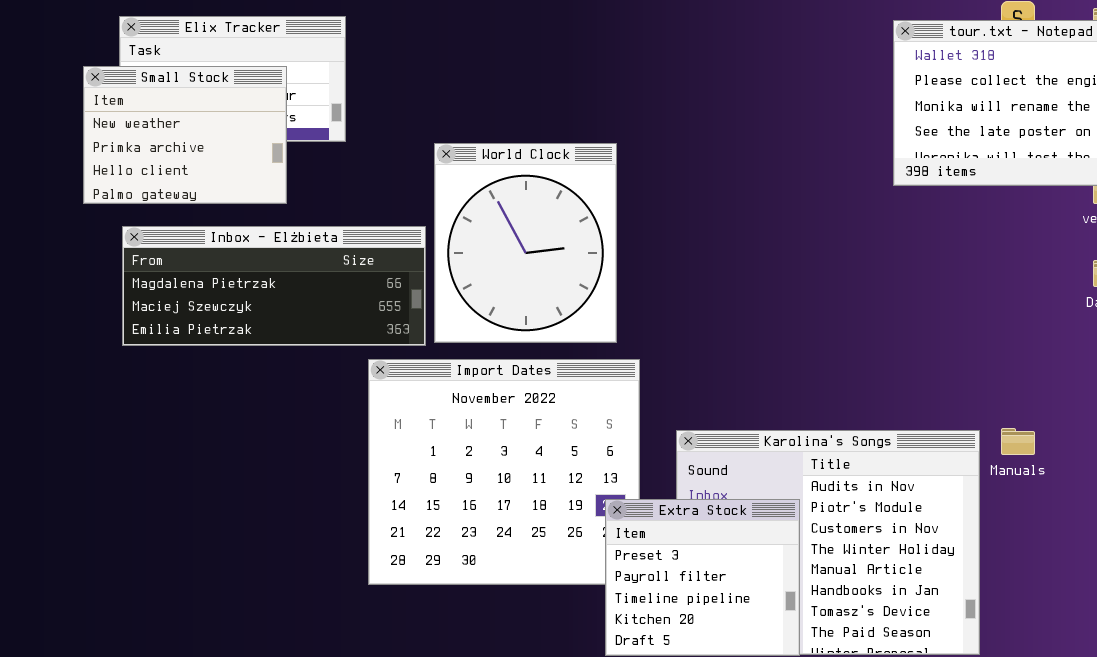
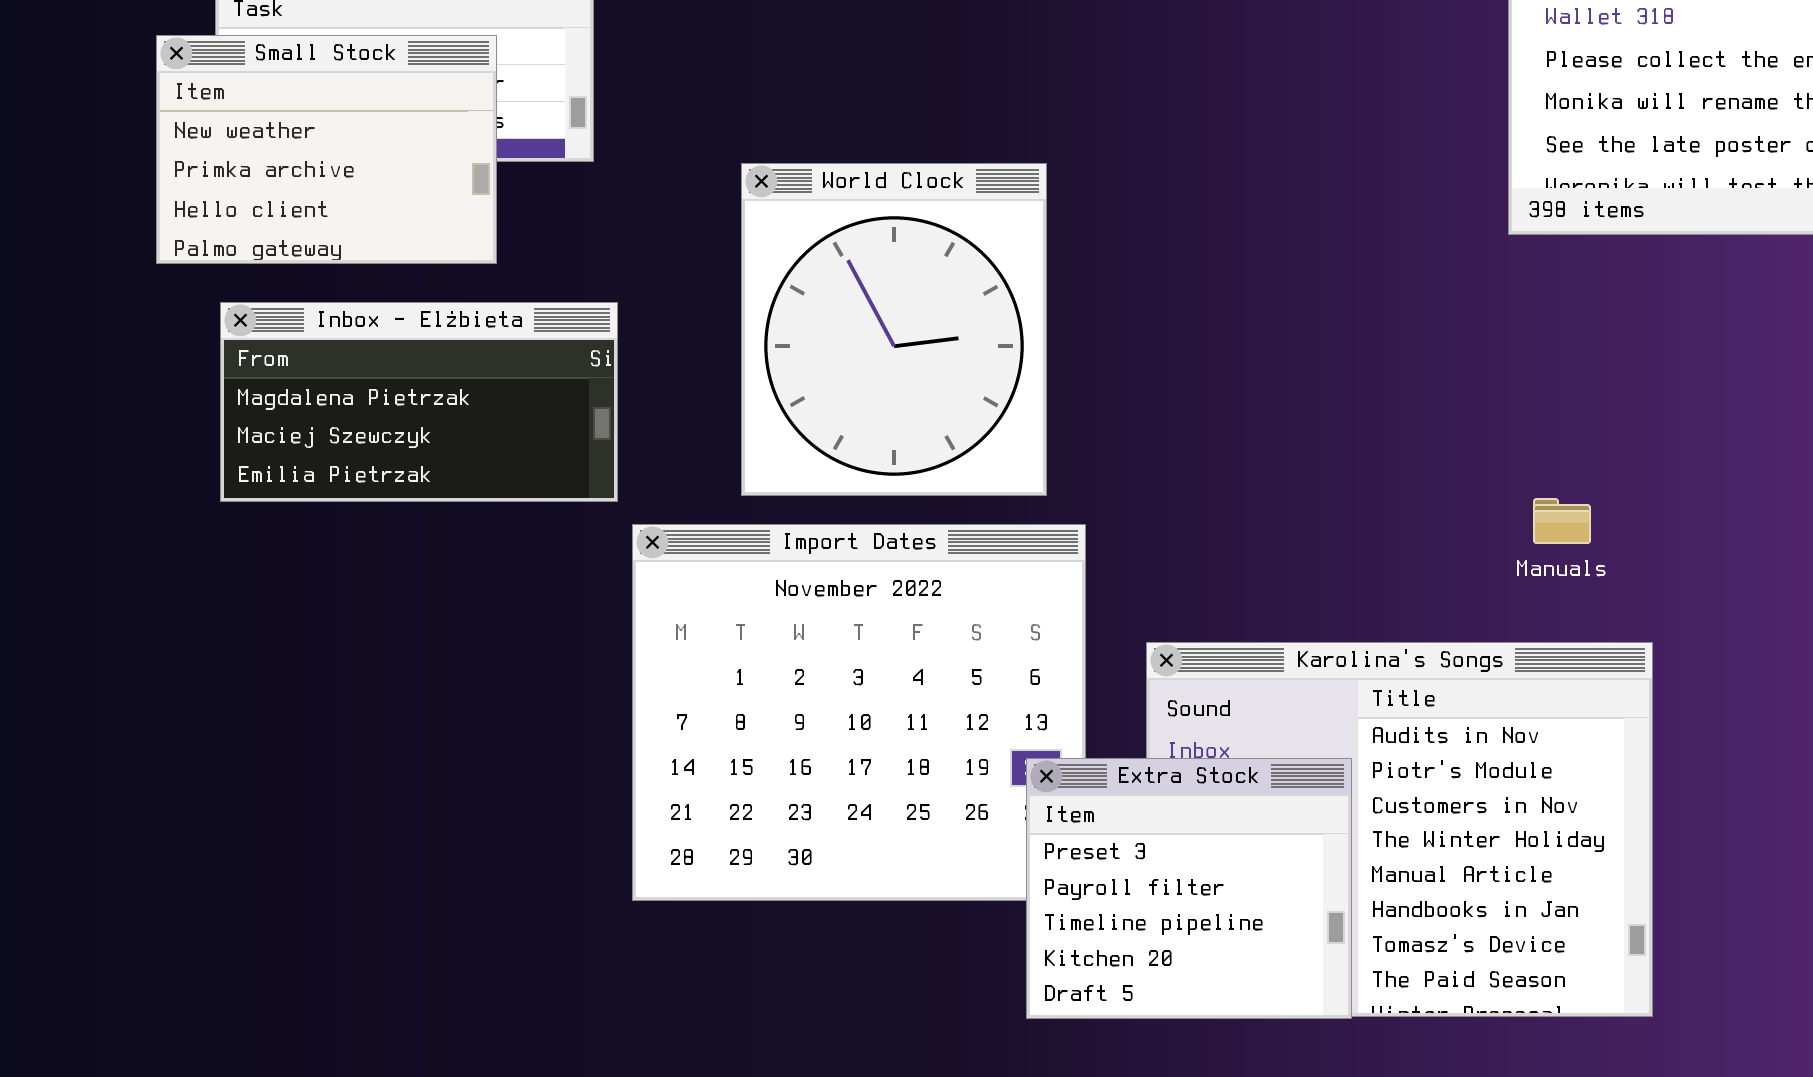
Inbox - Elżbieta: [122,226,426,346] -> [220,302,618,502], resized
Manuals: [1001,428,1035,455] -> [1533,498,1591,544], moved

